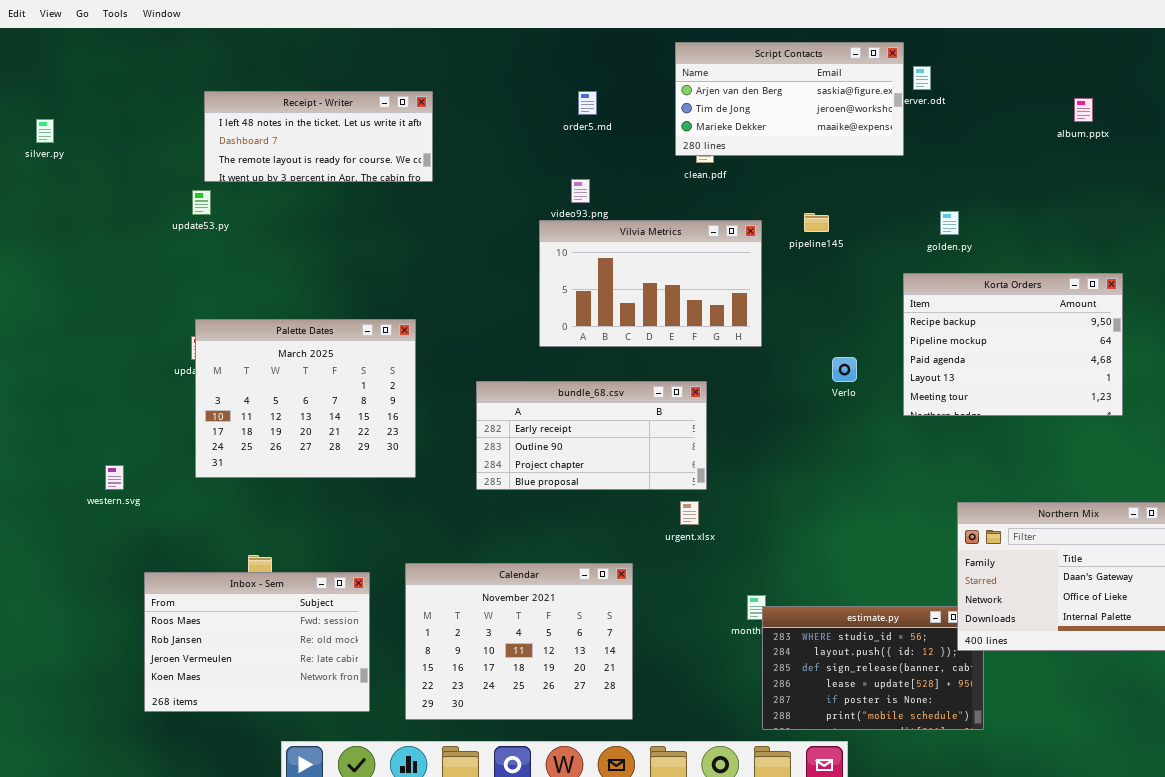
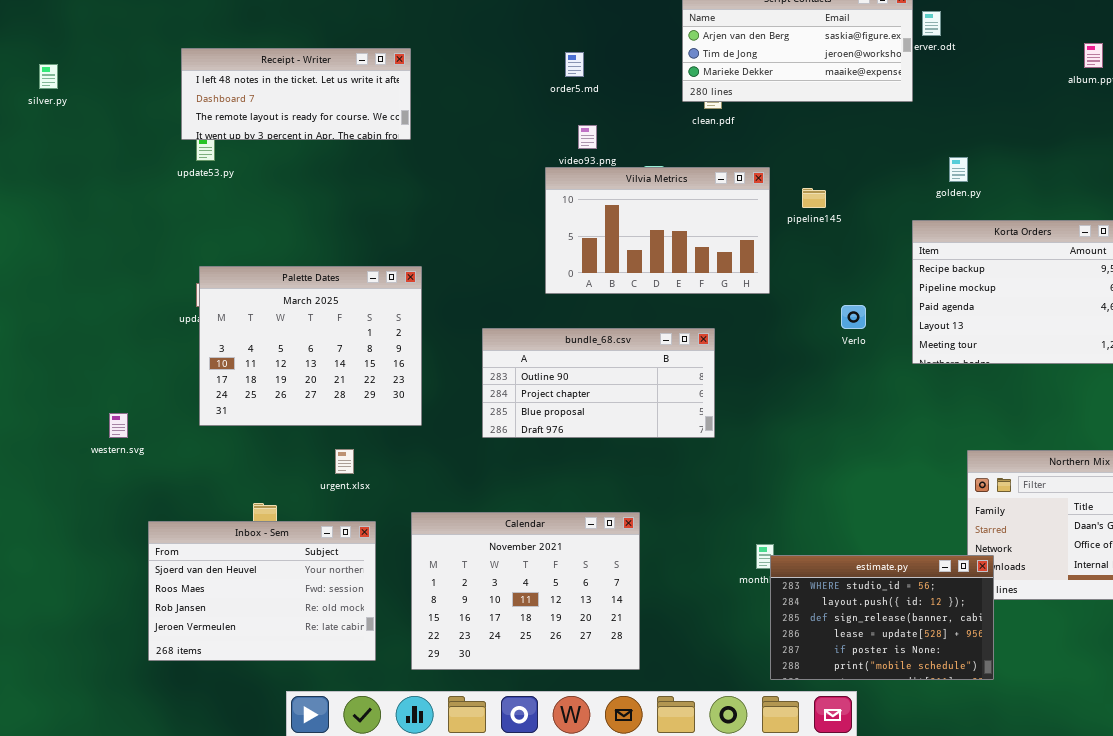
Receipt - Writer: [204,91,433,182] -> [181,48,411,140], moved
order5.md: [578,91,597,115] -> [565,52,584,77], moved
pipeline145: [804,213,829,232] -> [802,188,826,208], moved
bundle_68.csv: [476,381,707,490] -> [482,328,715,438], scrolled down 1 row
urgent.xlsx: [680,501,699,525] -> [335,449,354,474], moved
Inbox - Sem: [144,572,370,712] -> [148,521,376,661], scrolled up 1 row
estimate.py: [762,606,984,730] -> [770,555,994,680], raised

